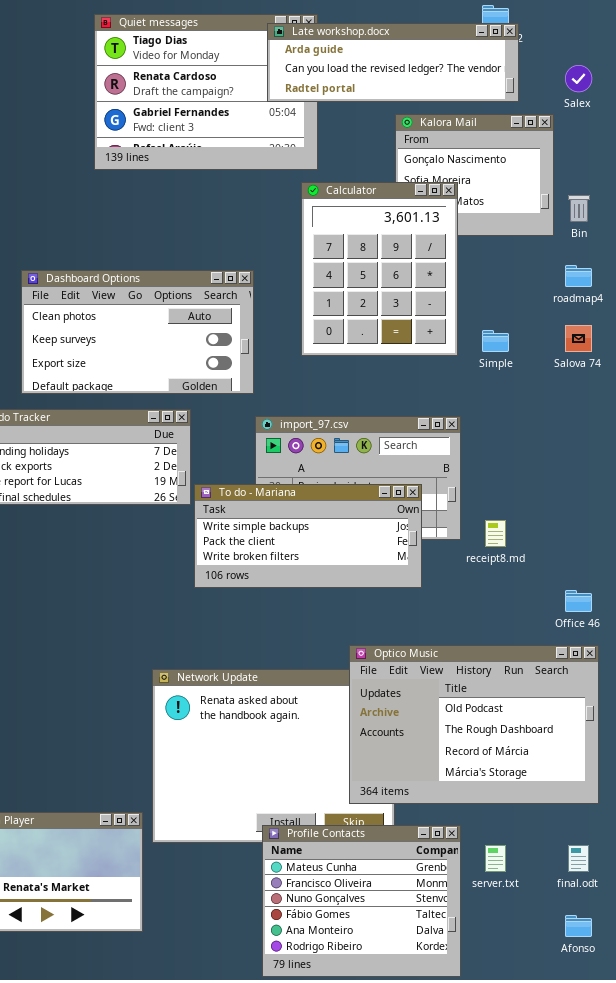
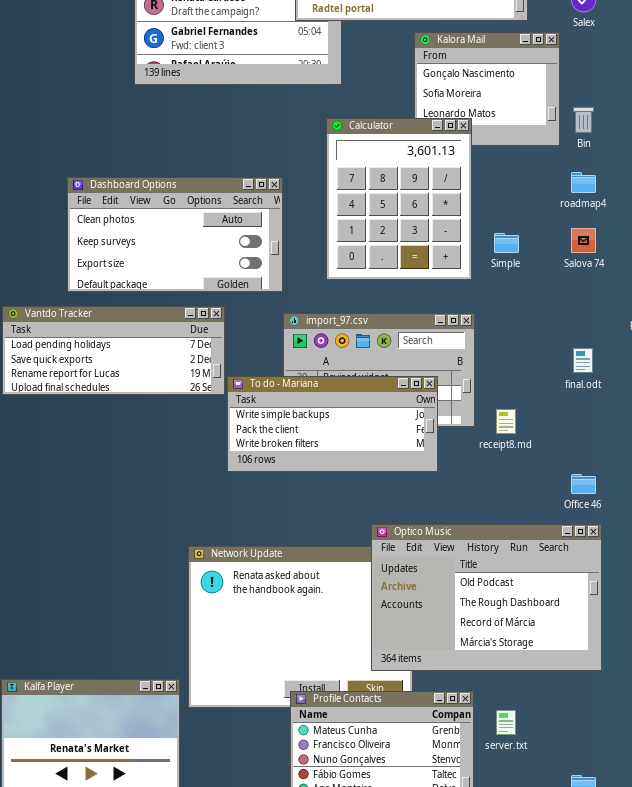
Calculator: [301,182,458,356] -> [326,118,472,280], moved
final.odt: [568,845,589,872] -> [573,348,593,373], moved

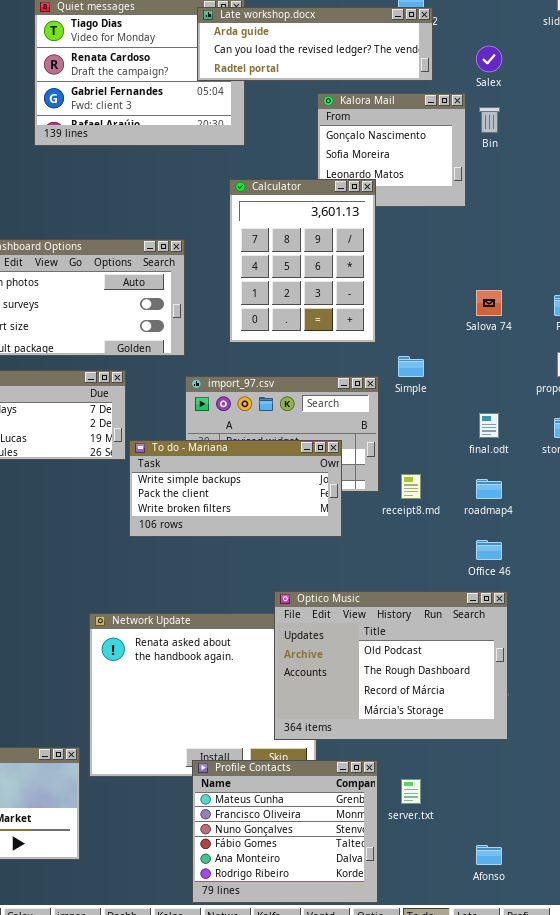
Bin: [573,107,594,133] -> [479,107,500,133], moved
roadmap4: [571,172,596,193] -> [476,479,502,499], moved
Simple: [494,233,519,253] -> [398,356,424,377], moved

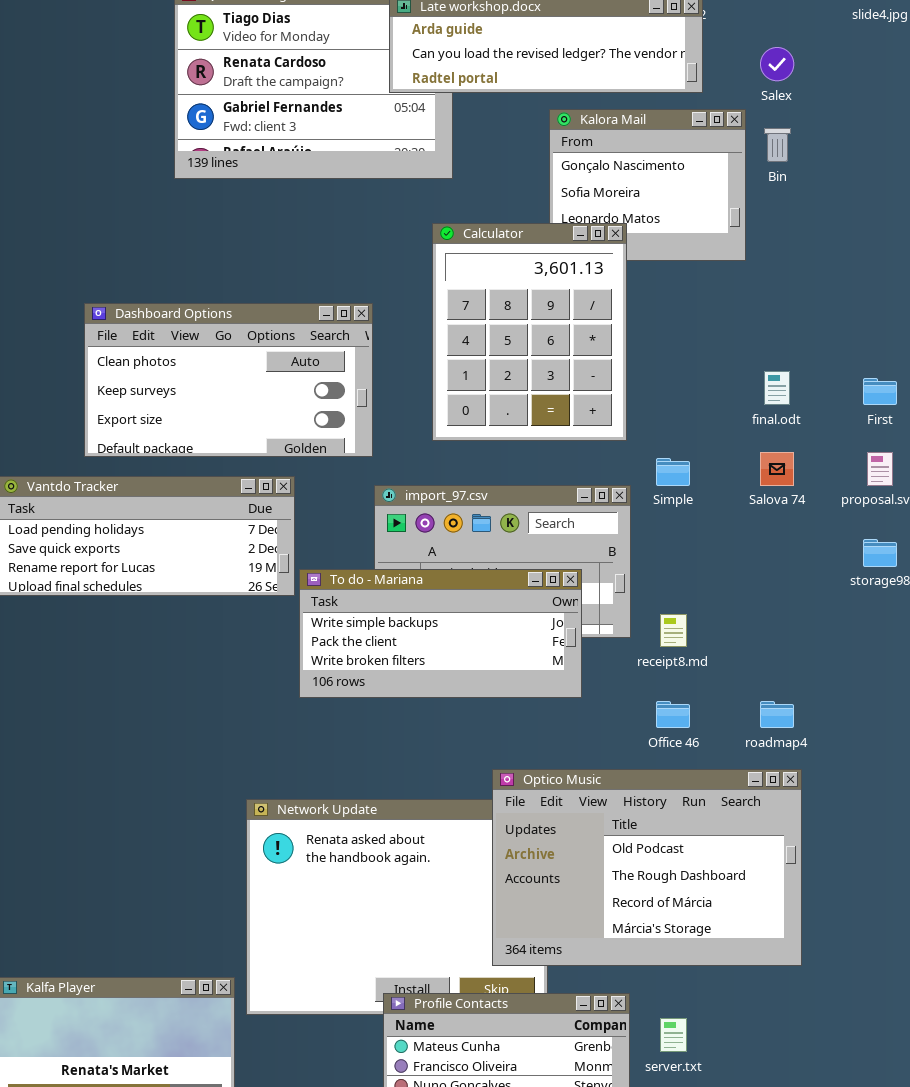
Salova 74: [476,290,502,316] -> [760,452,794,486], moved
final.odt: [479,413,499,438] -> [764,371,790,405], moved
roadmap4: [476,479,502,499] -> [760,701,794,728], moved
Office 46: [476,540,502,560] -> [656,701,690,728], moved

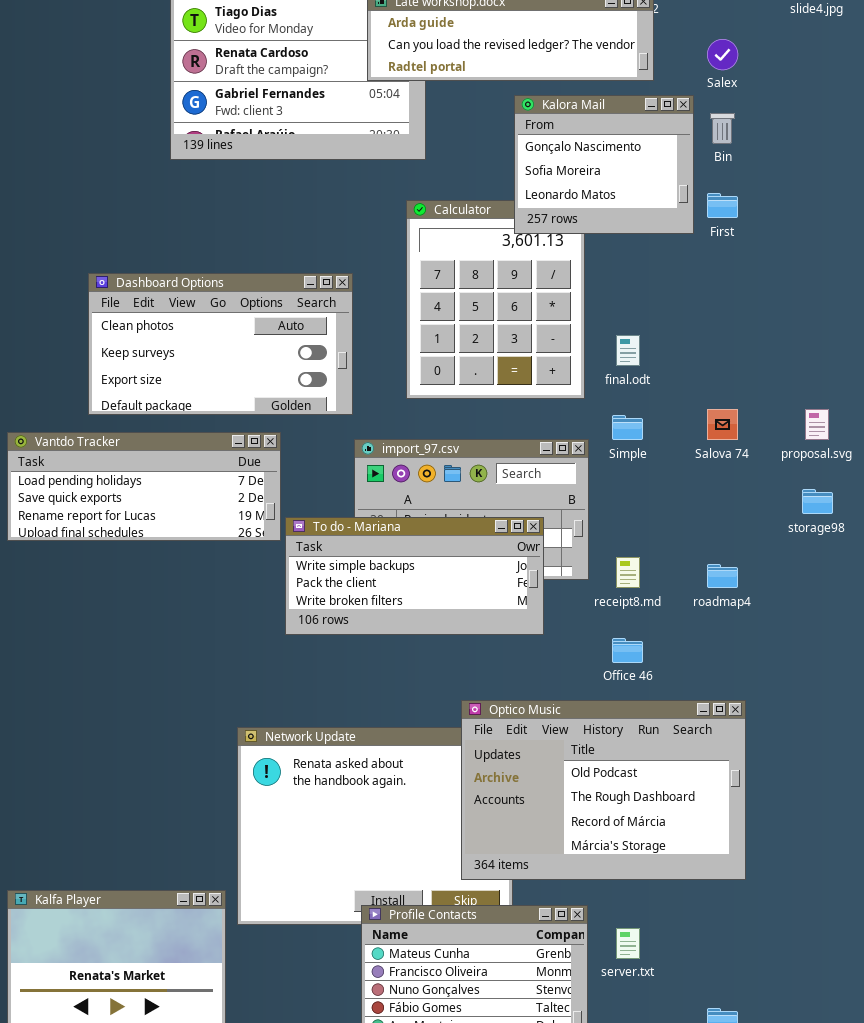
Kalora Mail: [549,109,746,261] -> [514,95,694,234], raised
final.odt: [764,371,790,405] -> [616,335,640,366], moved
First: [863,378,897,405] -> [707,193,738,218], moved
roadmap4: [760,701,794,728] -> [707,564,738,588], moved

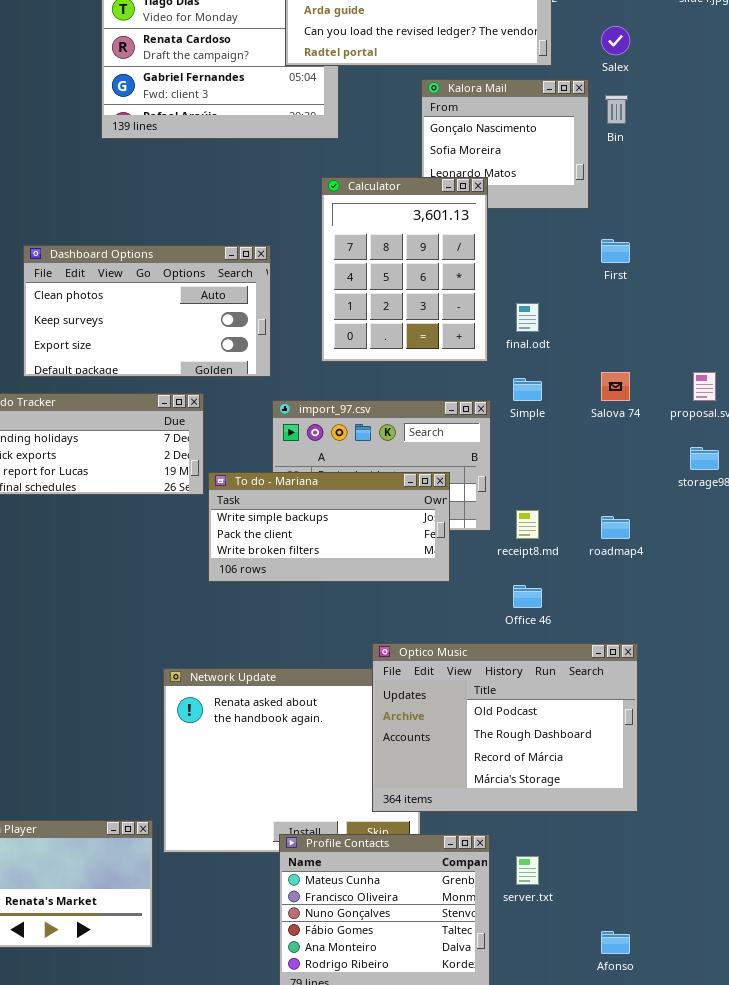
First: [707,193,738,218] -> [601,239,630,263], moved
Calculator: [406,200,585,399] -> [321,177,488,362], raised

